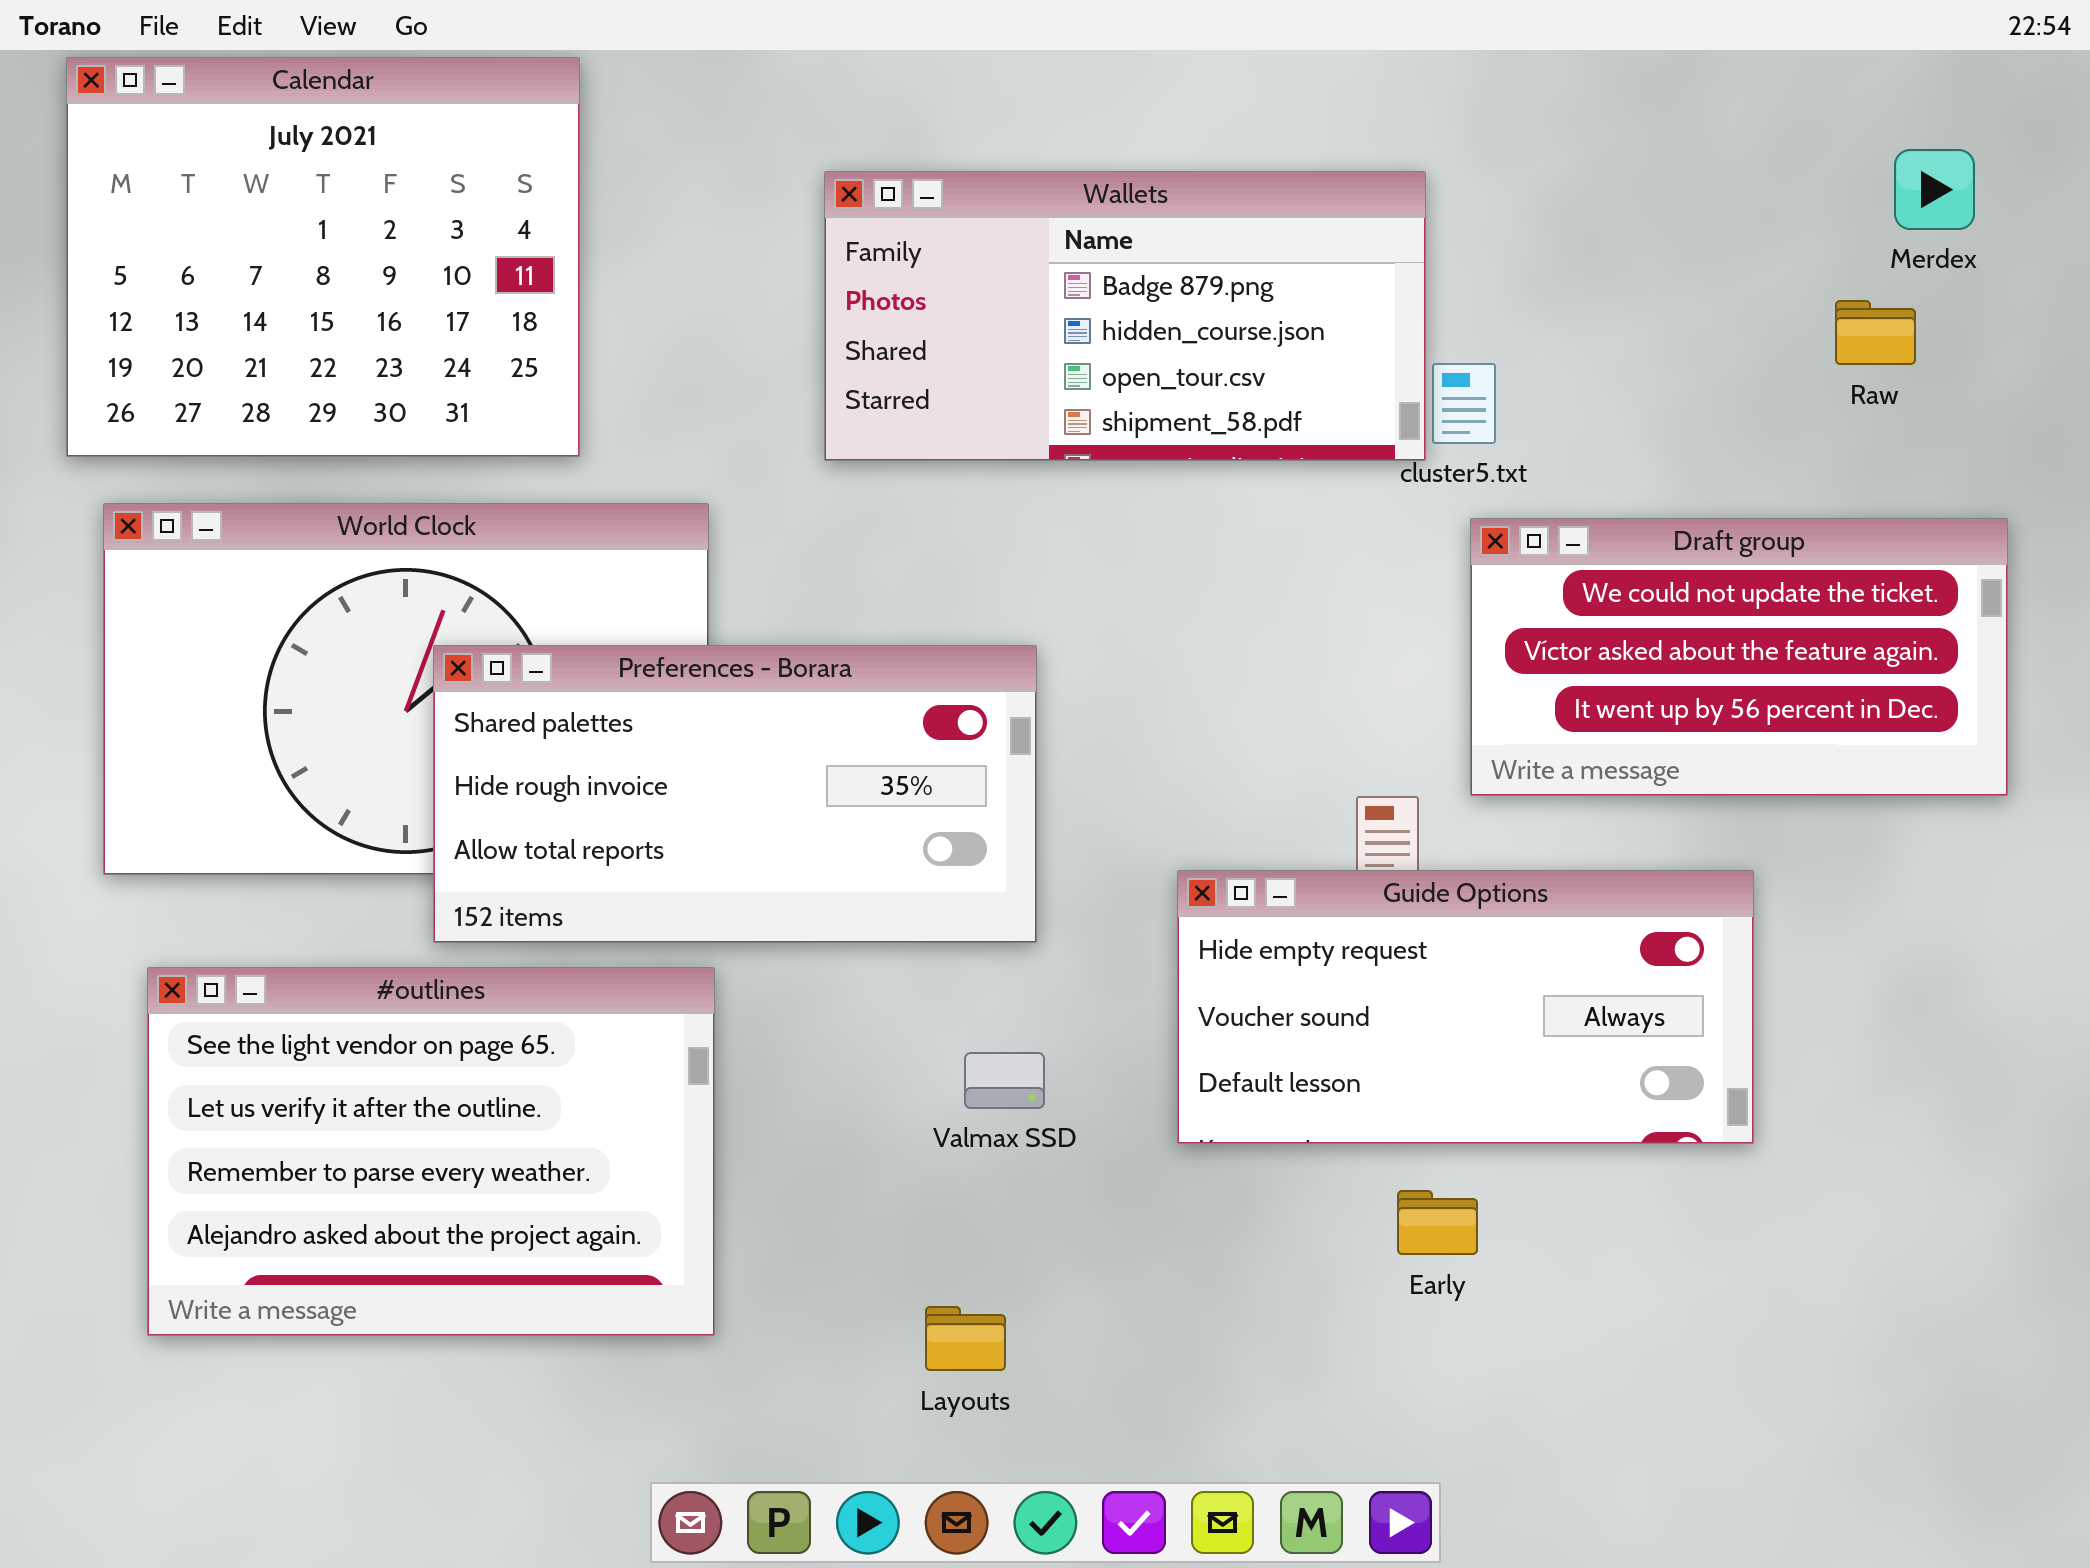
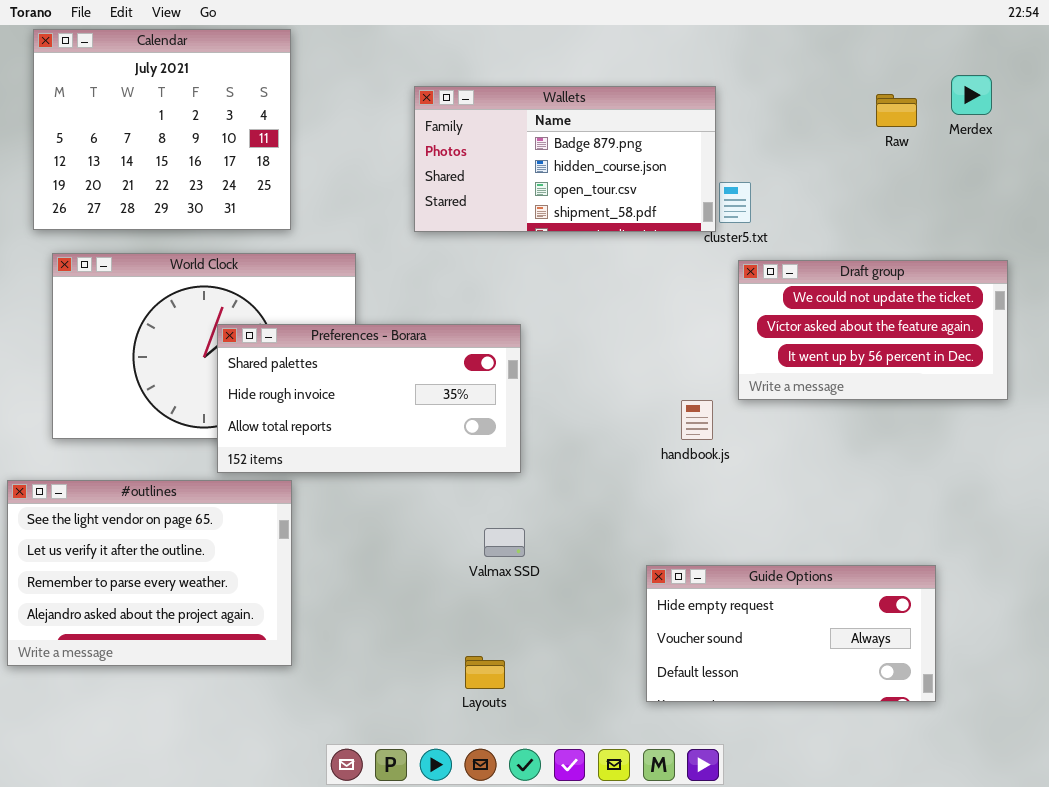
Raw: [1835,300,1916,365] -> [876,94,917,127], moved
Guide Options: [1177,870,1754,1144] -> [646,565,936,702], moved
#outlines: [147,967,715,1336] -> [7,480,292,666], moved

